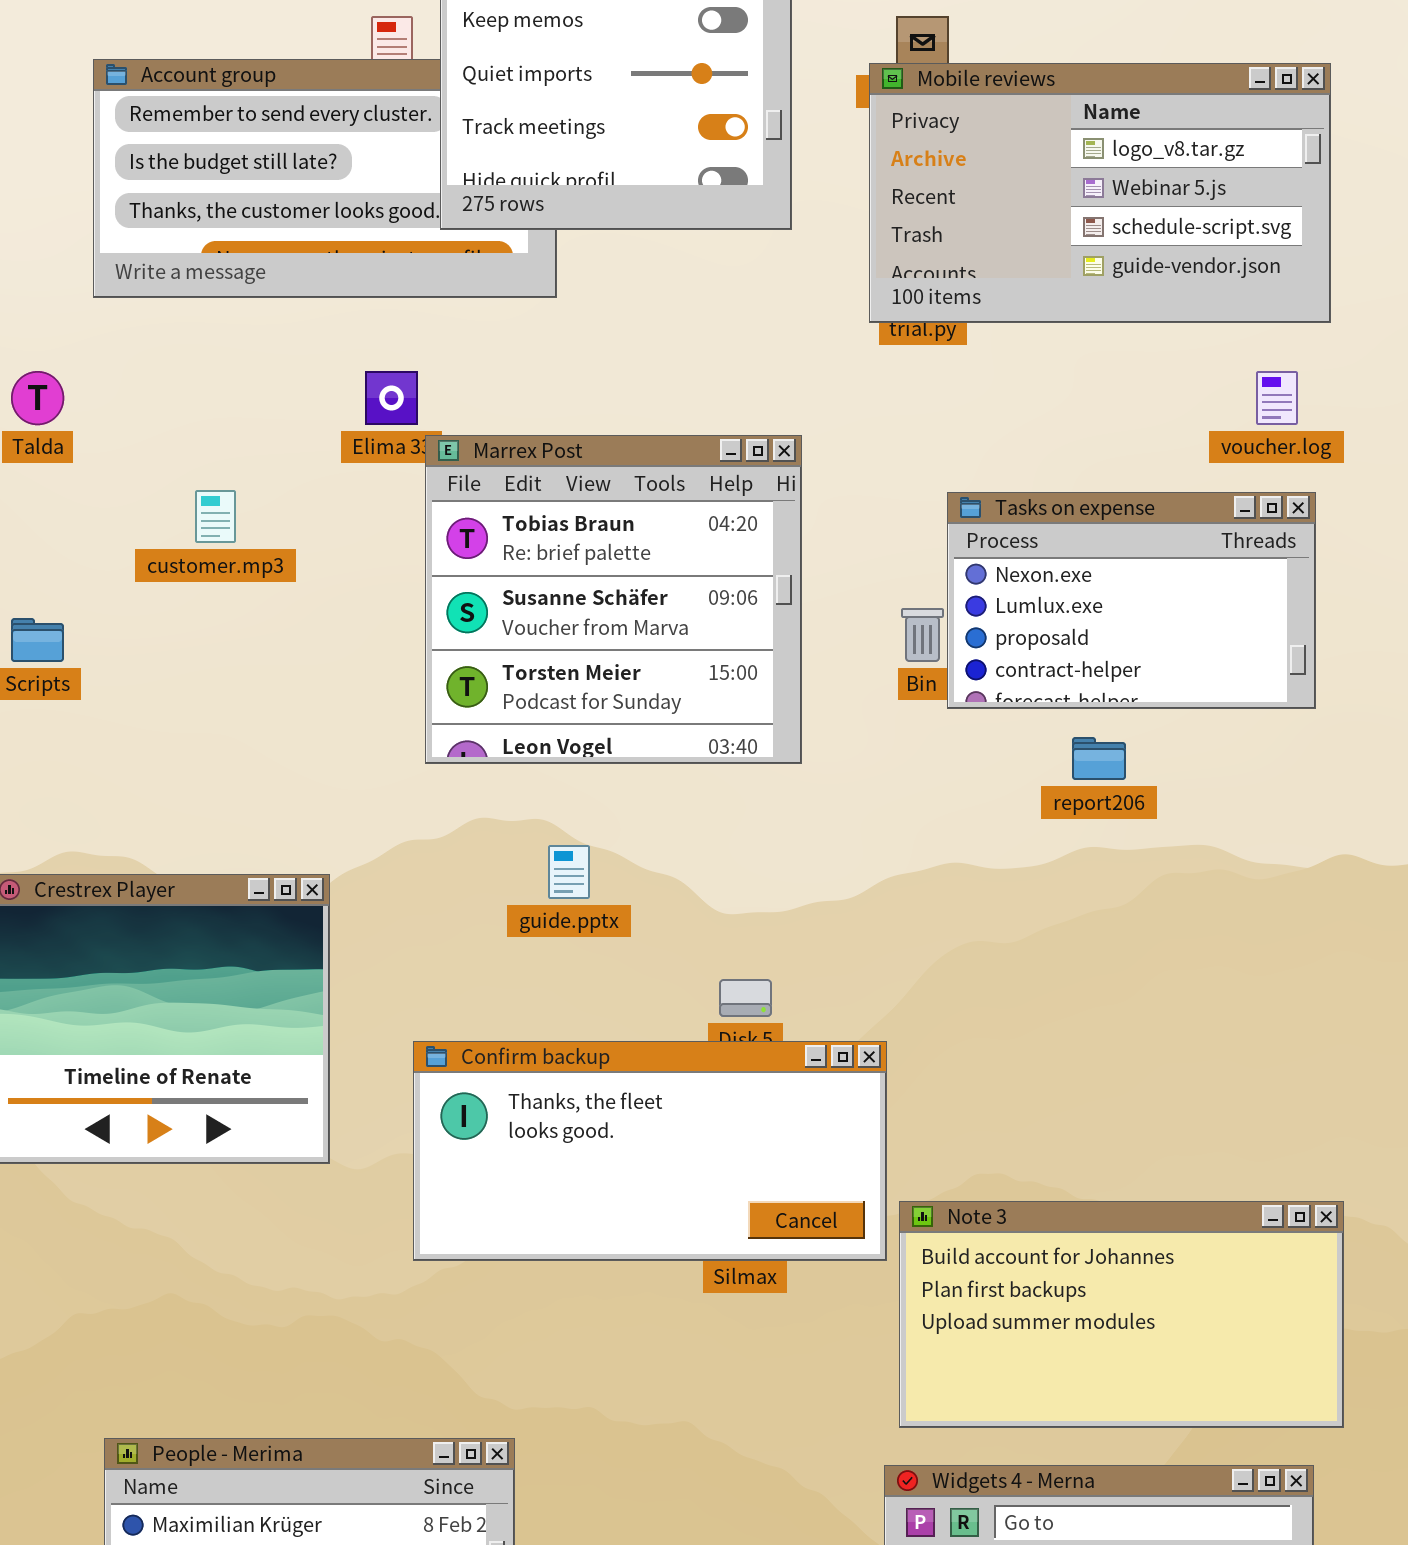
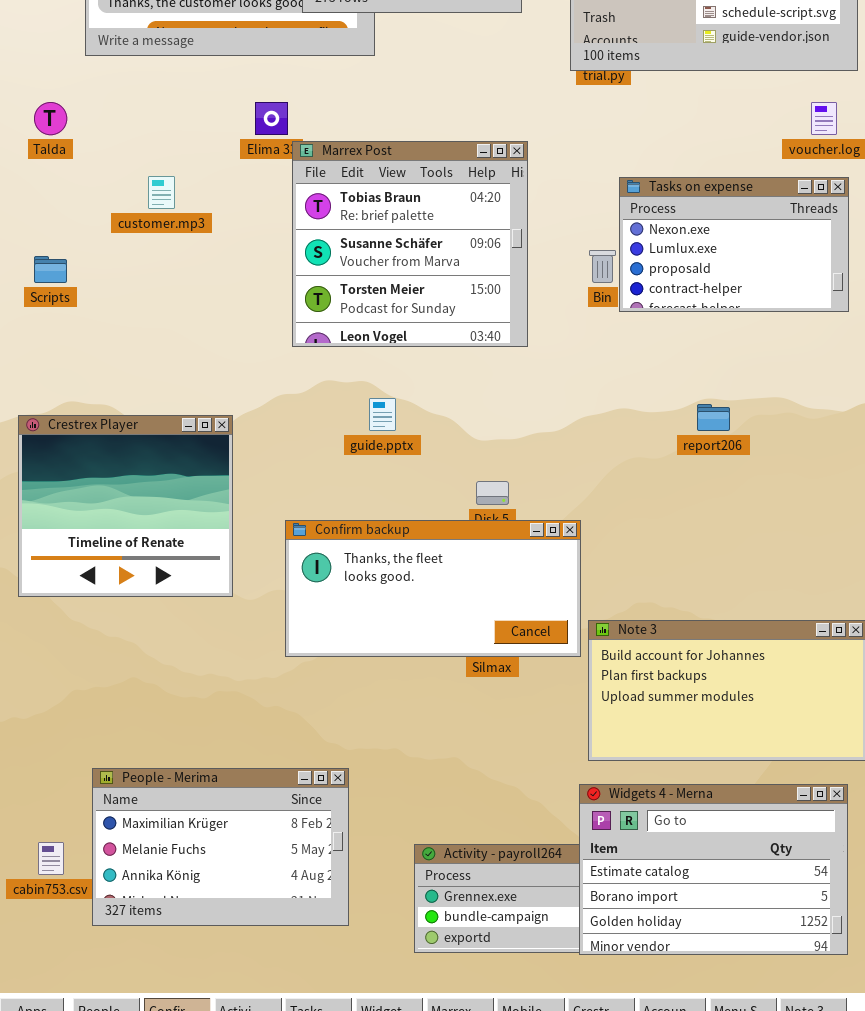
report206: [1072,737,1126,780] -> [697,404,730,431], moved

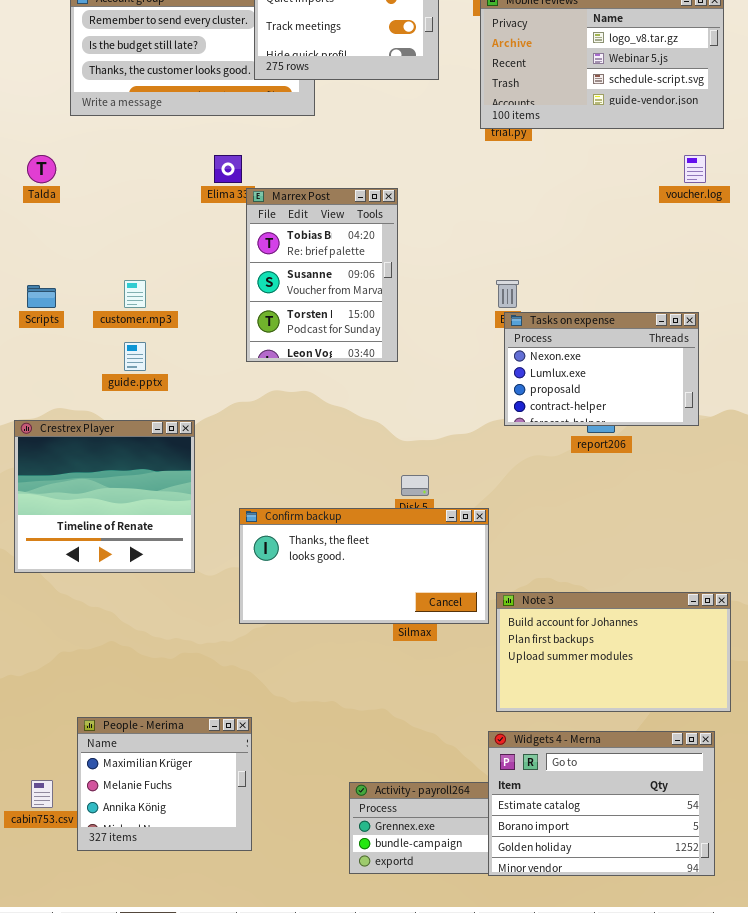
Marrex Post: [292,141,528,347] -> [246,188,398,362], resized
customer.mp3: [148,176,175,209] -> [124,280,146,308], moved
Tasks on expense: [619,177,849,312] -> [504,312,699,426], moved
guide.pptx: [369,398,396,431] -> [124,342,146,371], moved
People - Merima: [92,768,349,926] -> [77,717,252,851], resized

